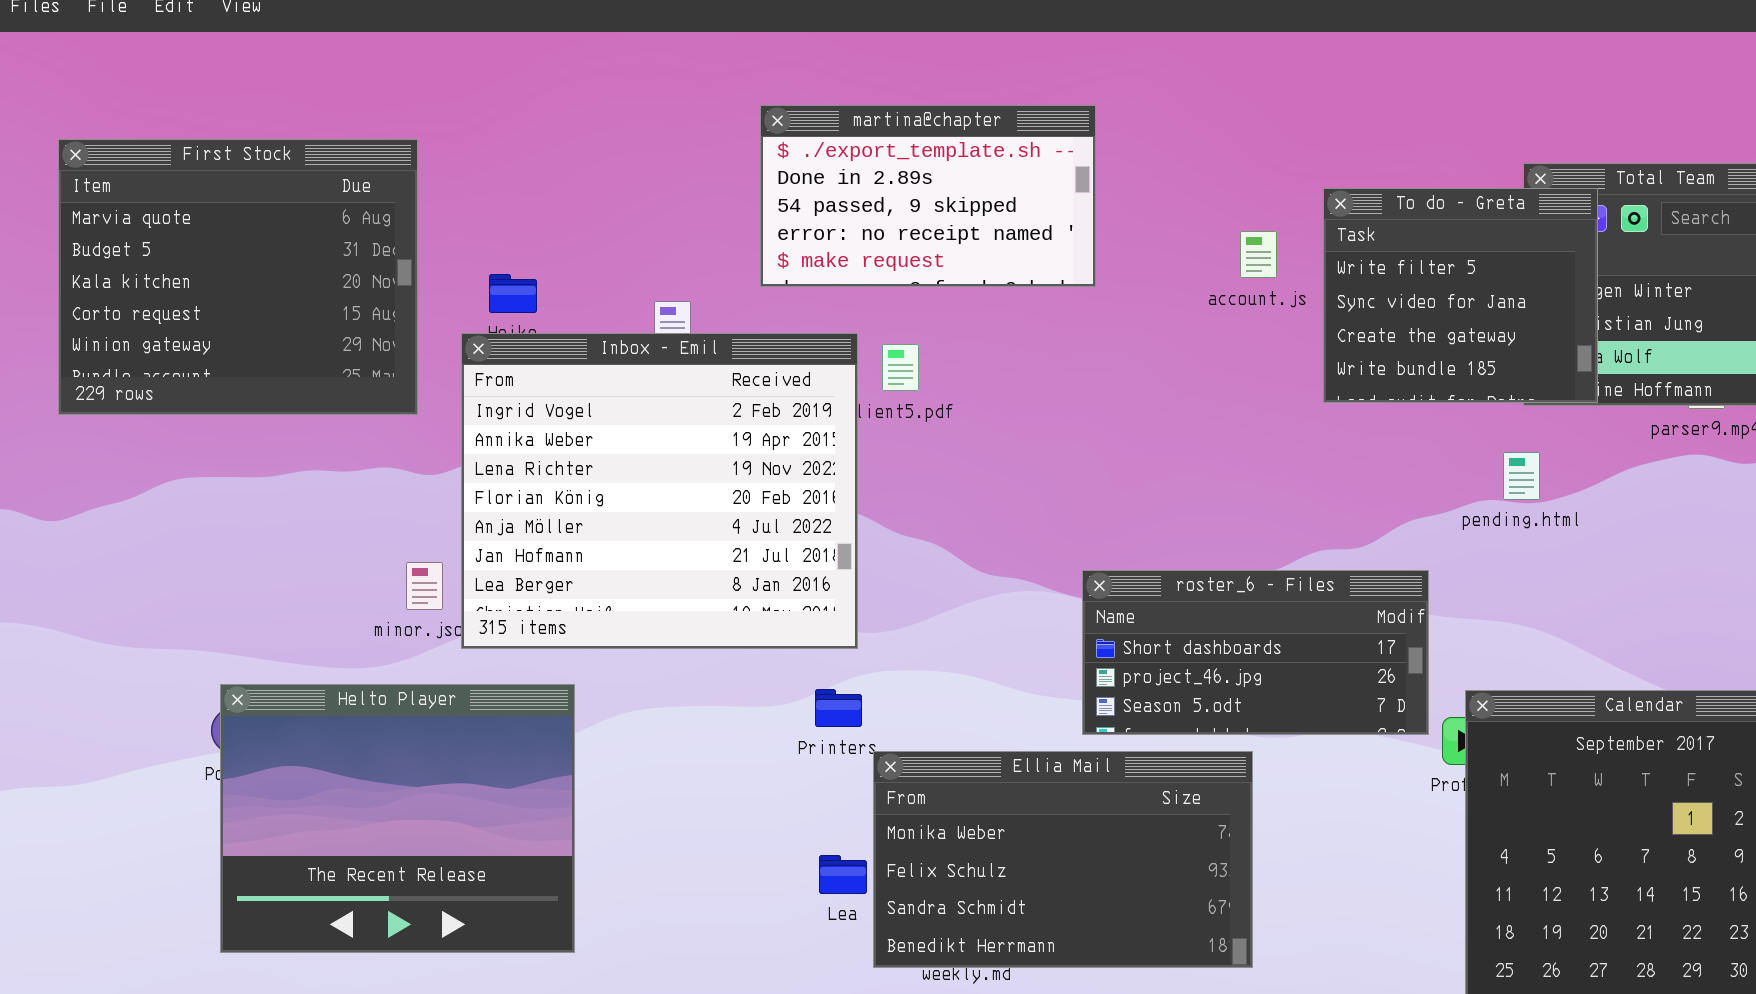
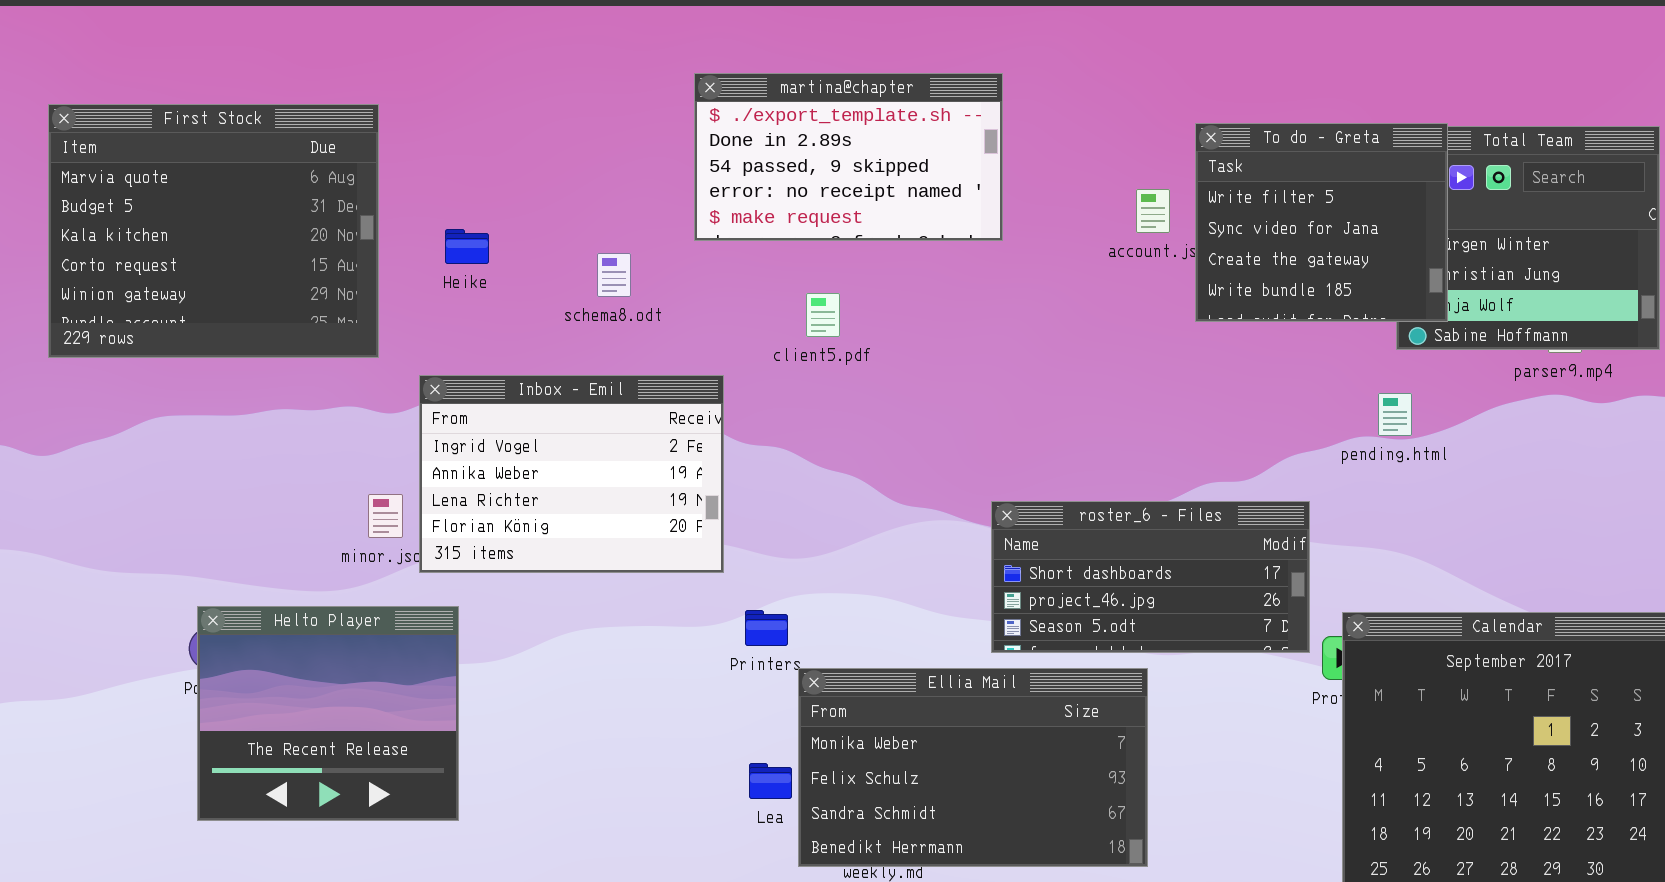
To do - Greta: [1323,188,1598,403] -> [1195,123,1448,322], moved
Inbox - Emil: [461,333,858,649] -> [419,375,724,573], resized
Helto Player: [220,684,575,953] -> [197,606,459,821], resized

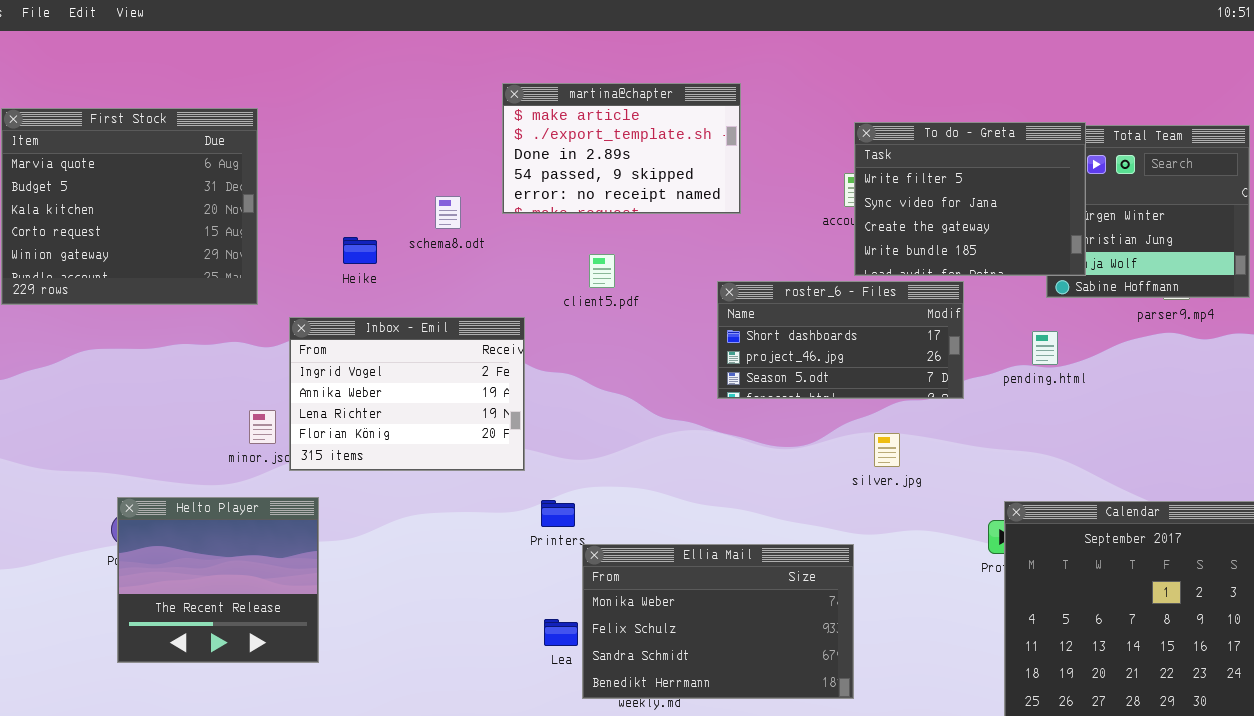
martina@chapter: [694,73,1003,241] -> [502,83,741,214], scrolled up 1 row
To do - Greta: [1195,123,1448,322] -> [854,122,1086,276], resized
Heike: [445,229,489,264] -> [343,237,377,264], moved
schema8.odt: [597,253,631,297] -> [435,196,461,229], moved
roster_6 - Files: [991,501,1310,653] -> [717,281,964,399], moved

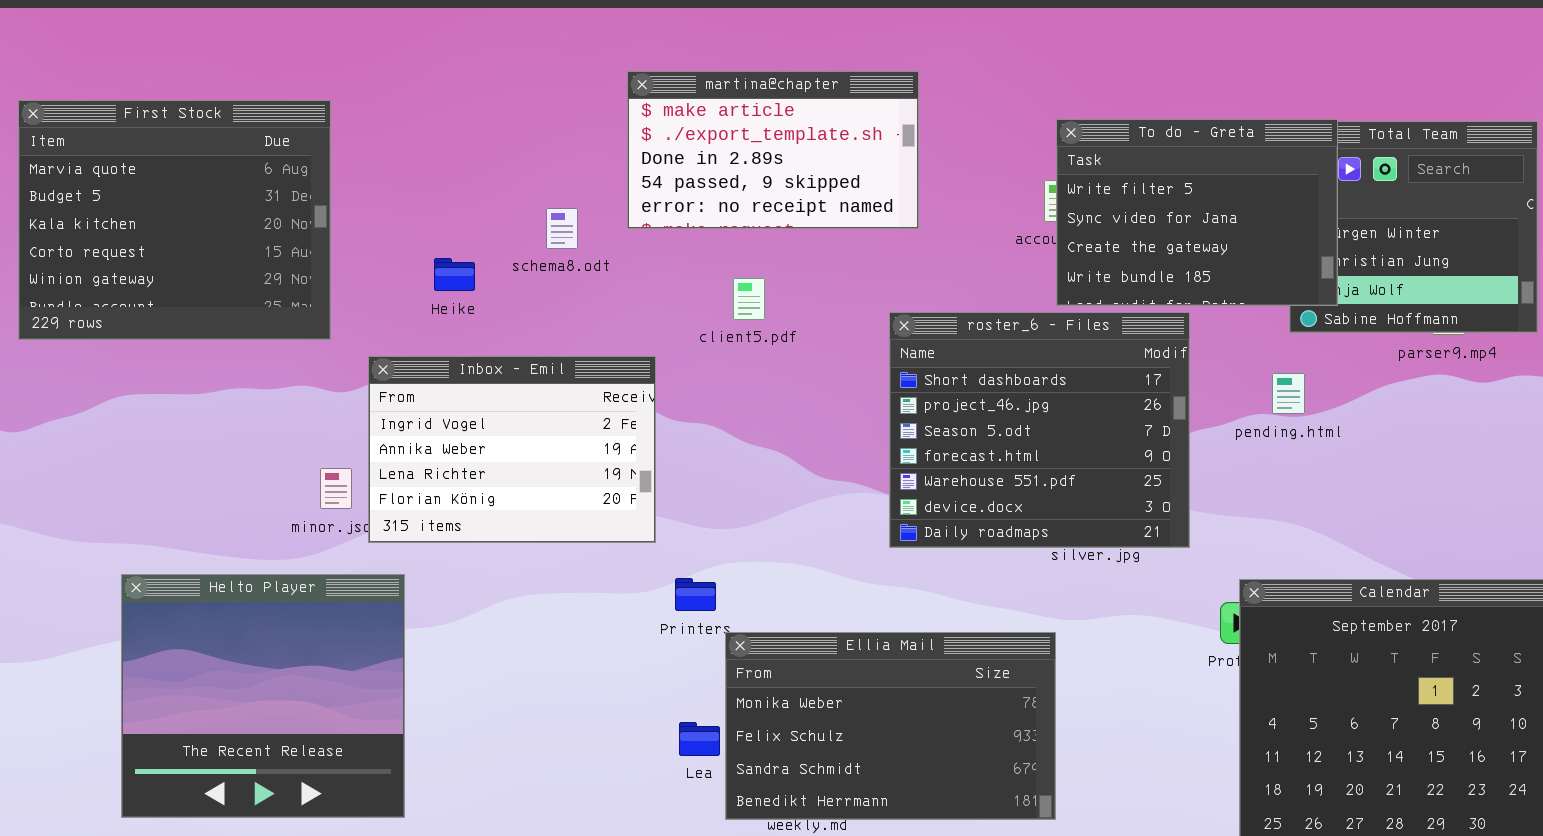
roster_6 - Files: [717,281,964,399] -> [889,312,1190,548], resized
Helto Player: [117,497,319,663] -> [121,574,405,818], resized

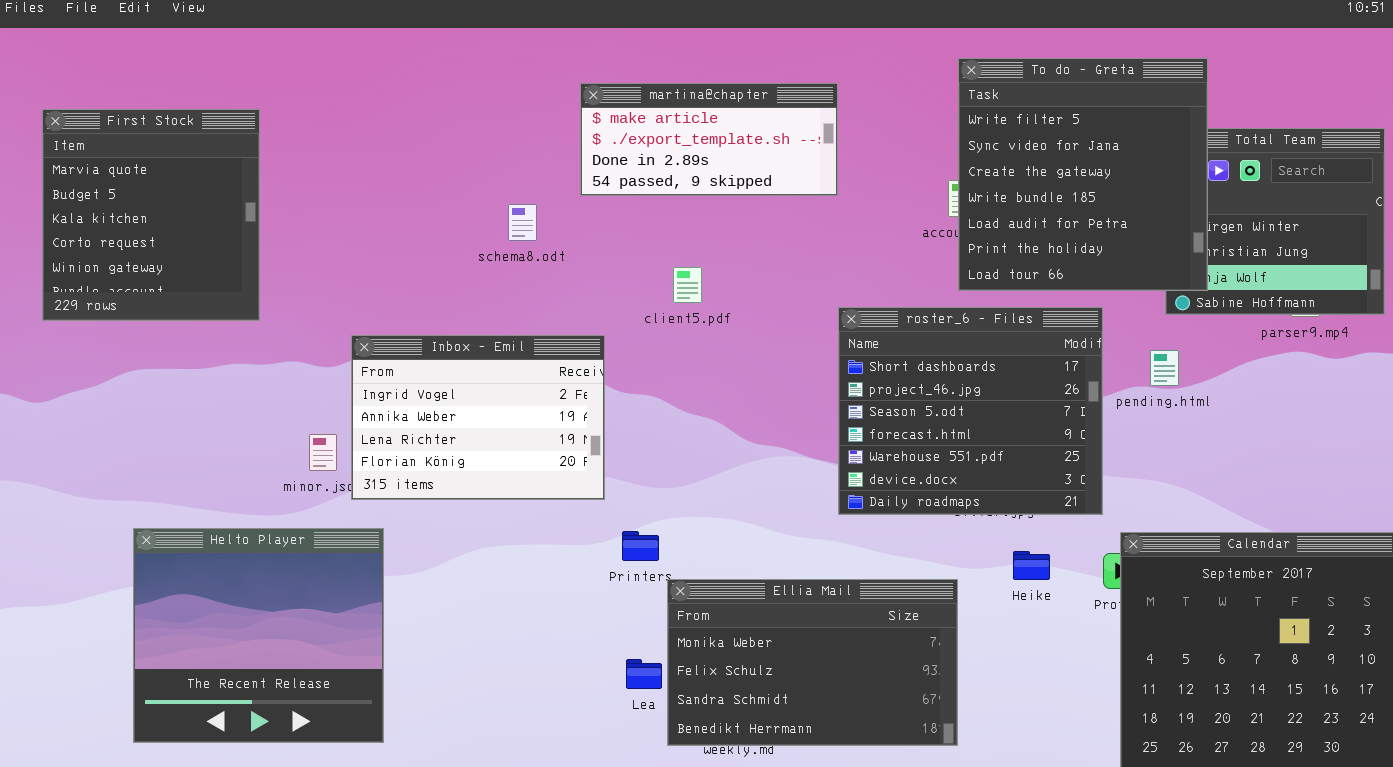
martina@chapter: [627,71,919,229] -> [580,83,838,196], resized
First Stock: [18,100,331,340] -> [42,109,260,321], resized
To do - Greta: [1056,119,1338,306] -> [958,58,1208,291], resized
Heike: [434,258,475,291] -> [1013,551,1050,580], moved
roster_6 - Files: [889,312,1190,548] -> [838,307,1103,515], moved

